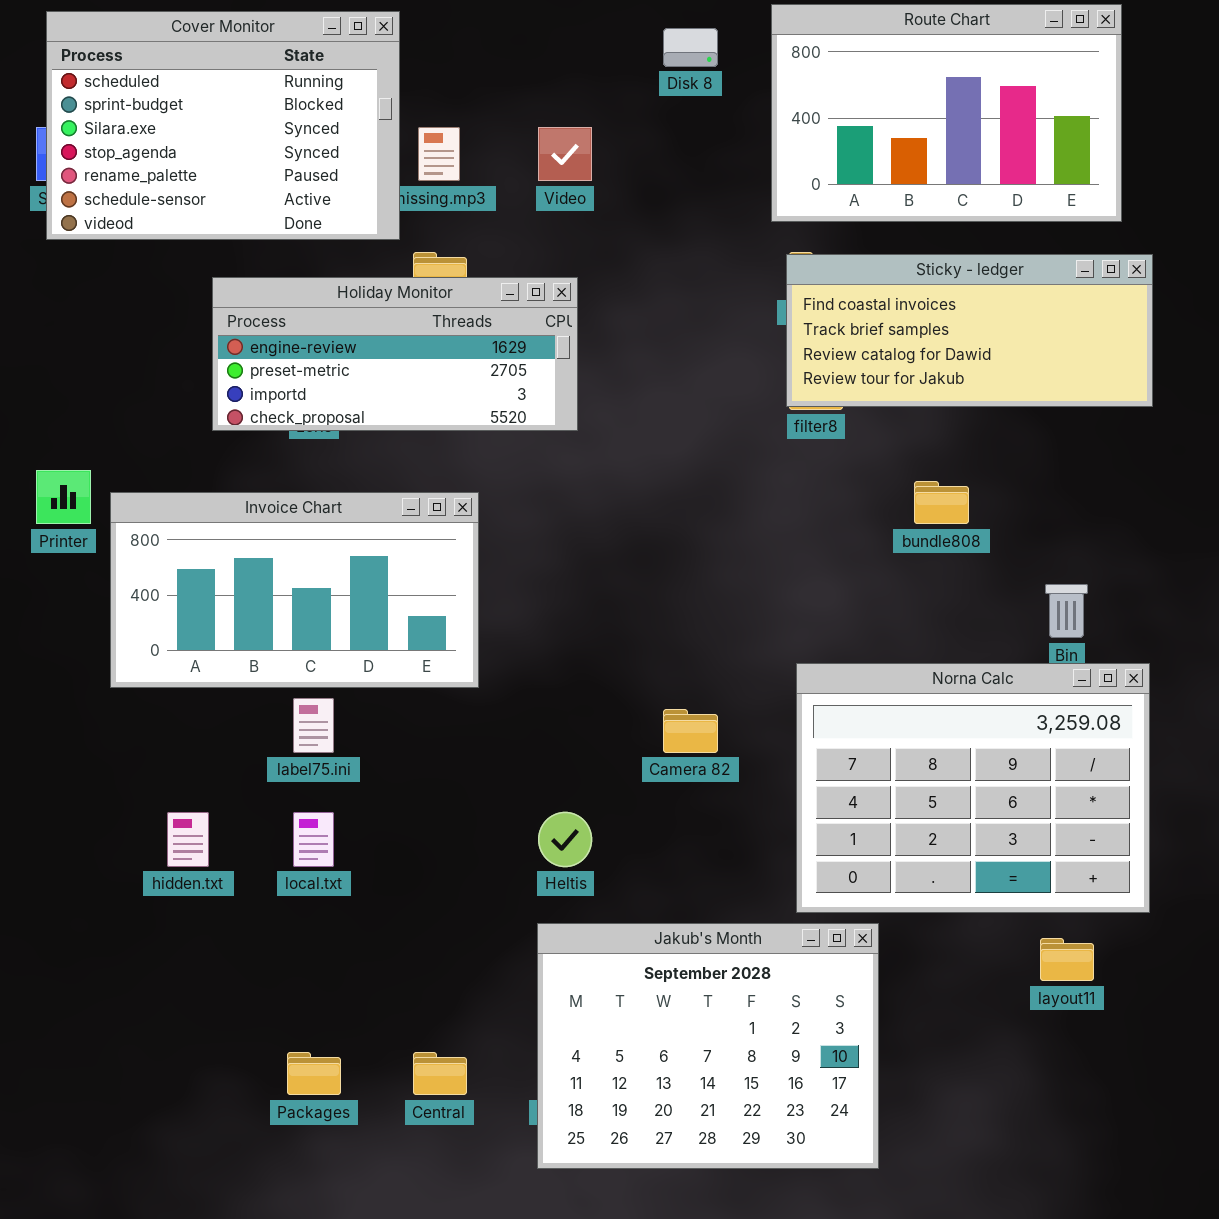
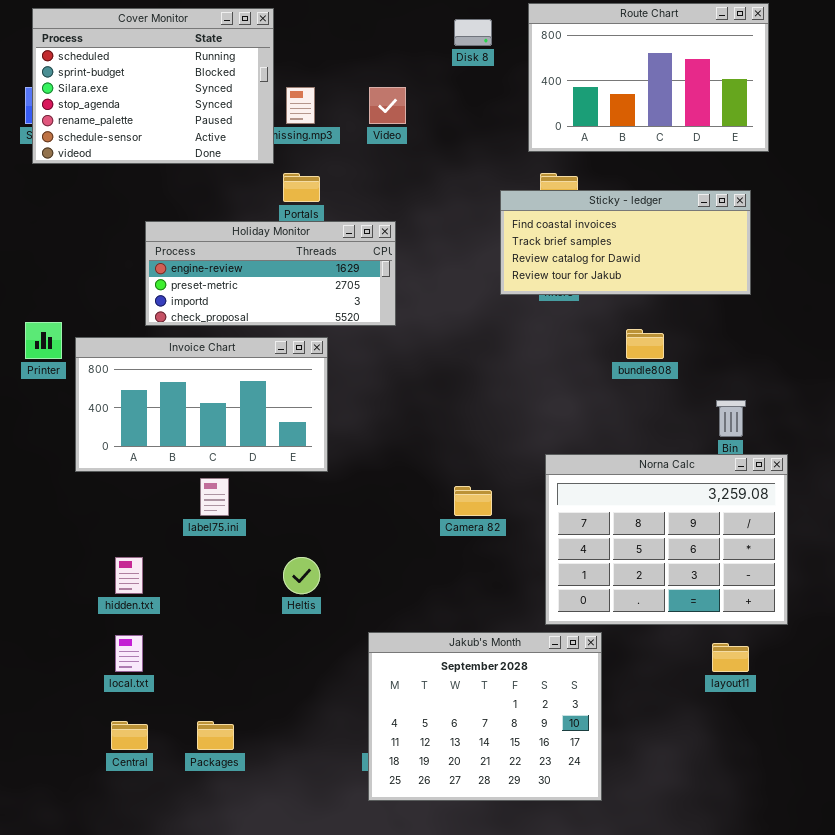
Sticky - ledger: [786,254,1153,407] -> [500,190,751,295], moved
Holiday Monitor: [212,277,578,431] -> [145,221,396,326], moved
local.txt: [293,812,334,867] -> [115,635,143,672], moved
Heltis: [538,812,592,867] -> [283,557,320,594], moved
Central: [413,1052,467,1095] -> [111,721,148,750], moved

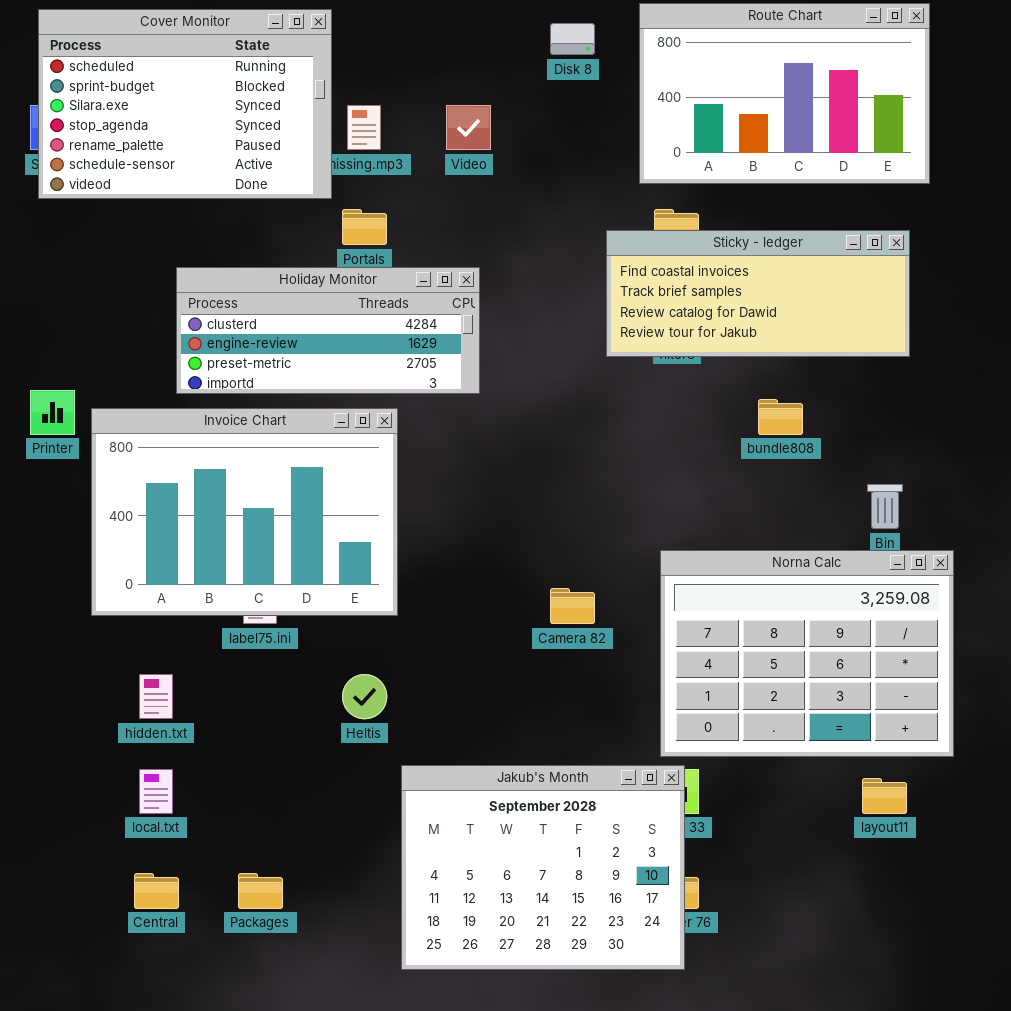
Holiday Monitor: [145,221,396,326] -> [176,267,480,394], scrolled up 1 row
Invoice Chart: [75,337,328,472] -> [91,408,398,616], resized
Jakub's Month: [368,632,602,801] -> [401,765,685,970], moved

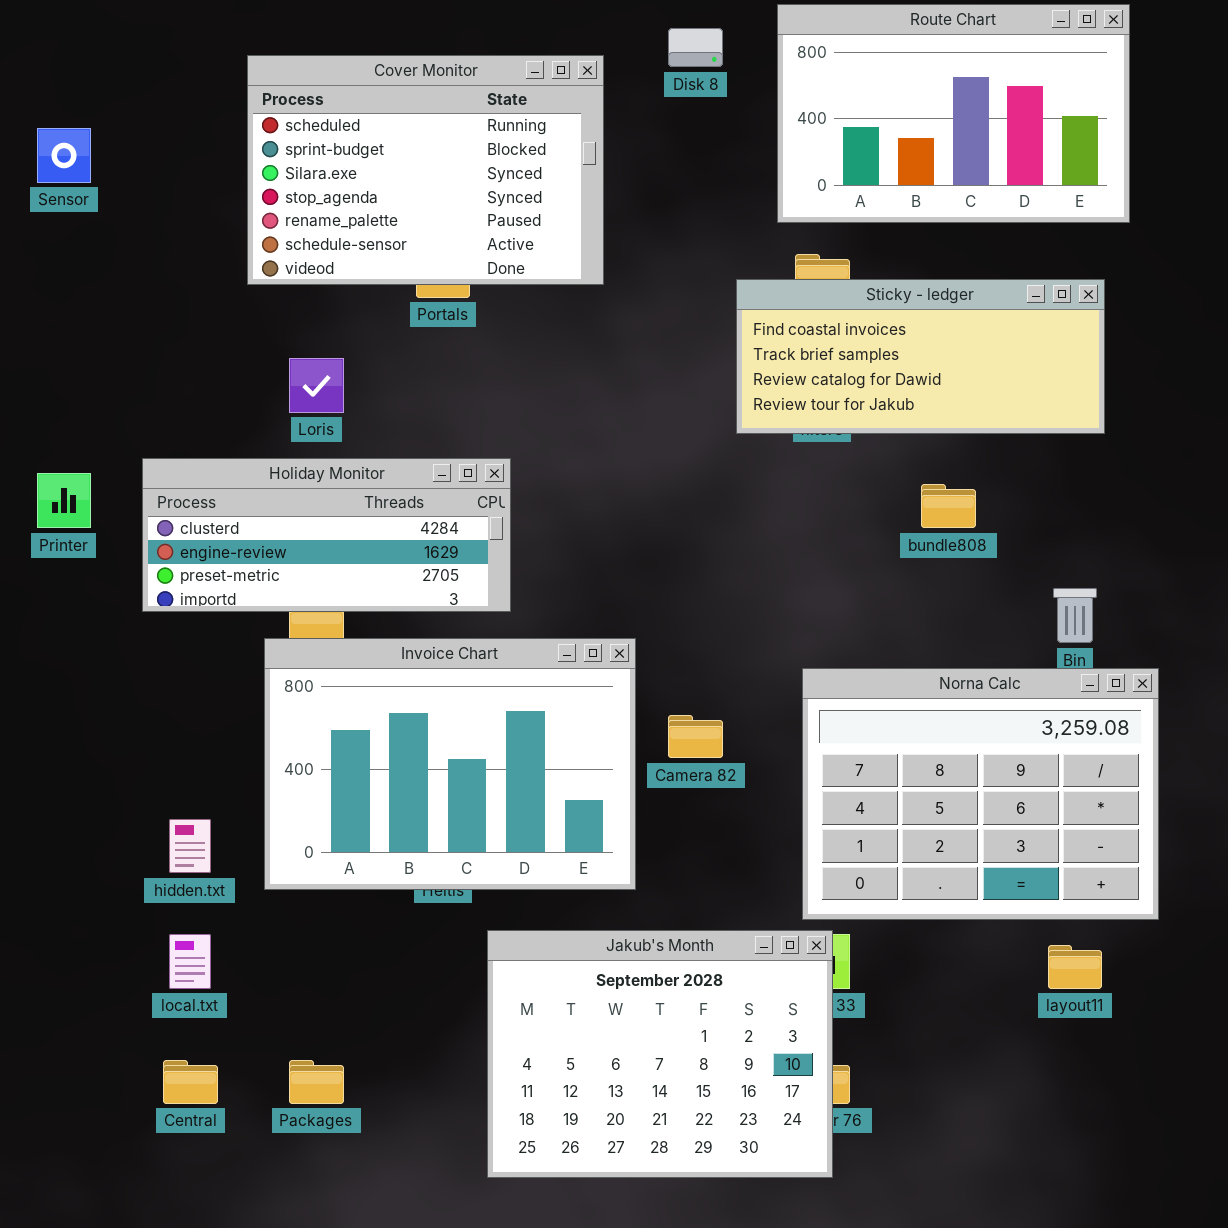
Cover Monitor: [38,9,332,199] -> [247,55,604,285], moved
Holiday Monitor: [176,267,480,394] -> [142,458,511,612], moved
Invoice Chart: [91,408,398,616] -> [264,638,636,890], moved

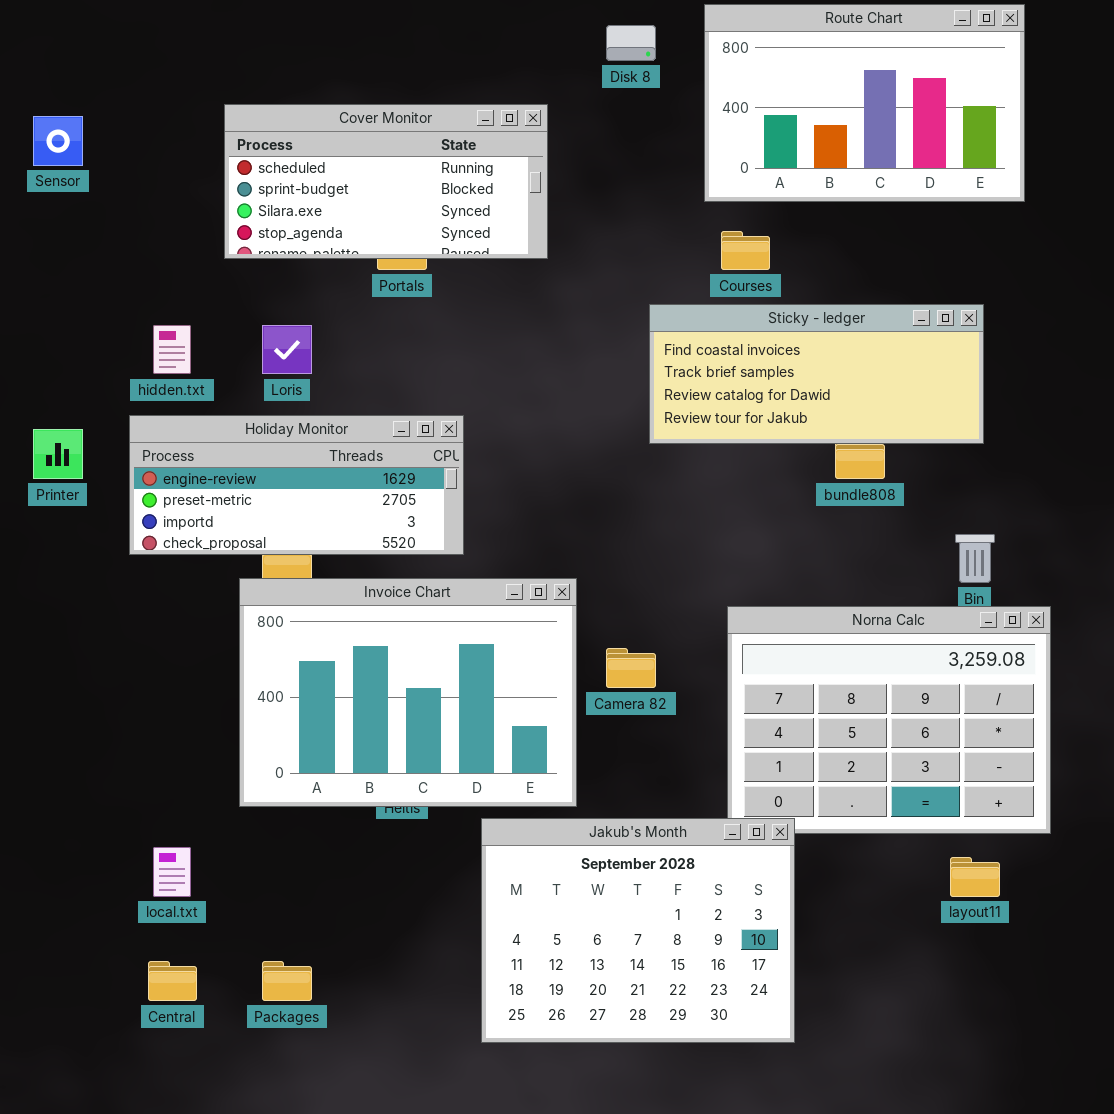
Cover Monitor: [247,55,604,285] -> [224,104,548,259], resized
Sticky - ledger: [736,279,1105,434] -> [649,304,984,444], moved
Holiday Monitor: [142,458,511,612] -> [129,415,464,555], scrolled down 1 row
hidden.txt: [169,819,211,873] -> [153,325,191,374], moved
Jakub's Month: [487,930,833,1178] -> [481,818,795,1043], moved

